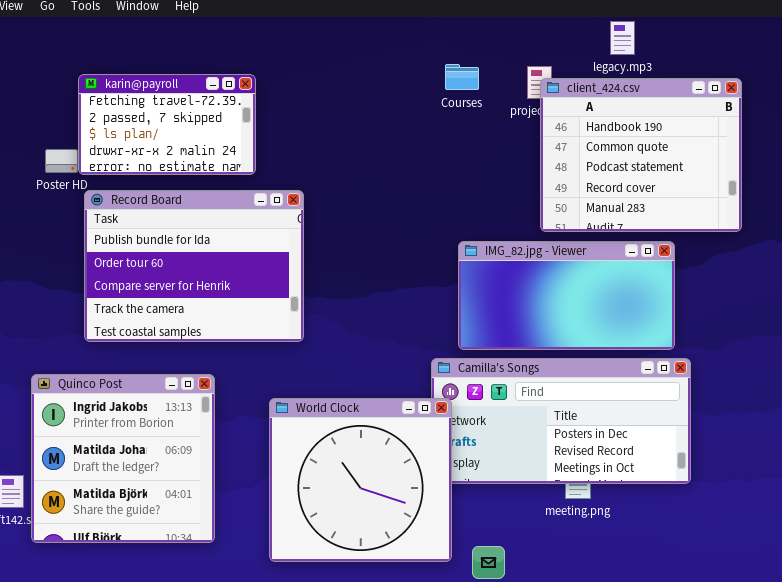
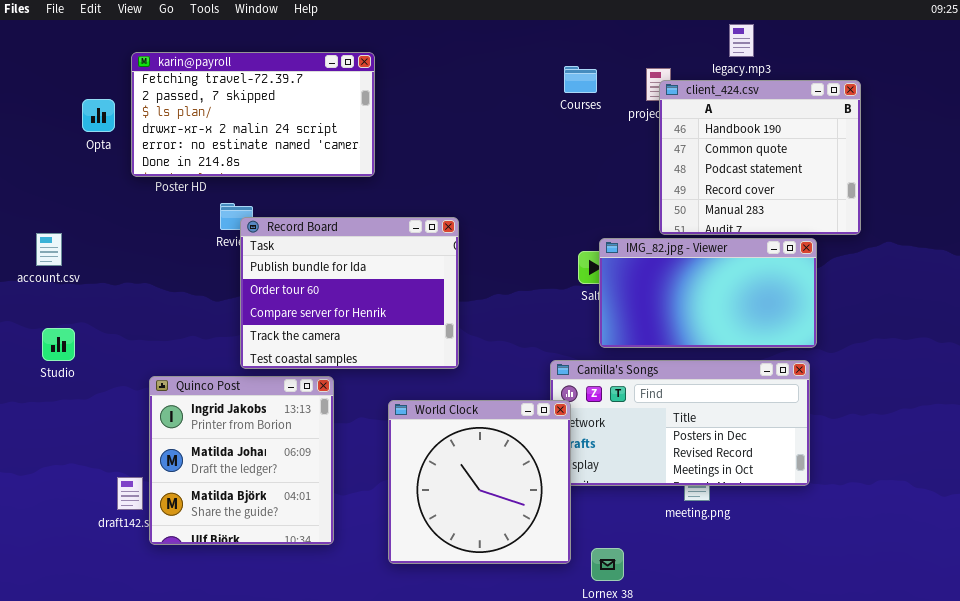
karin@payroll: [78,74,256,175] -> [131,52,375,177], resized
Record Board: [84,190,304,342] -> [240,217,459,369], moved
IMG_82.jpg - Viewer: [458,241,675,350] -> [599,238,817,348], moved

